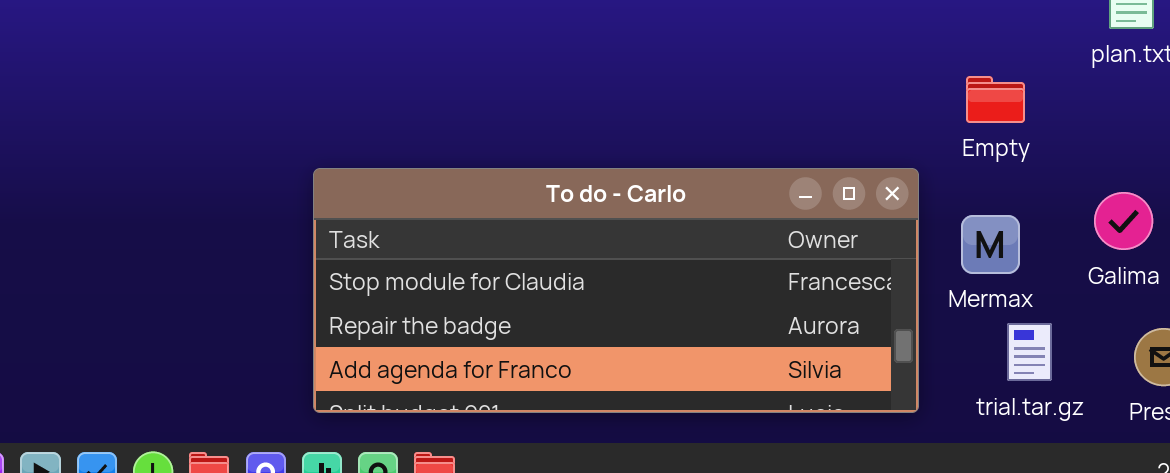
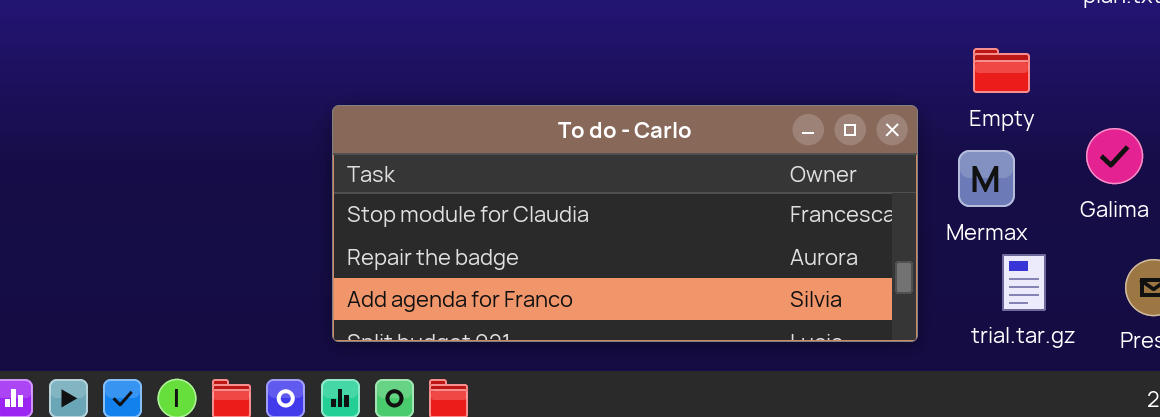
Empty: [966,76,1025,123] -> [973,48,1030,93], moved

